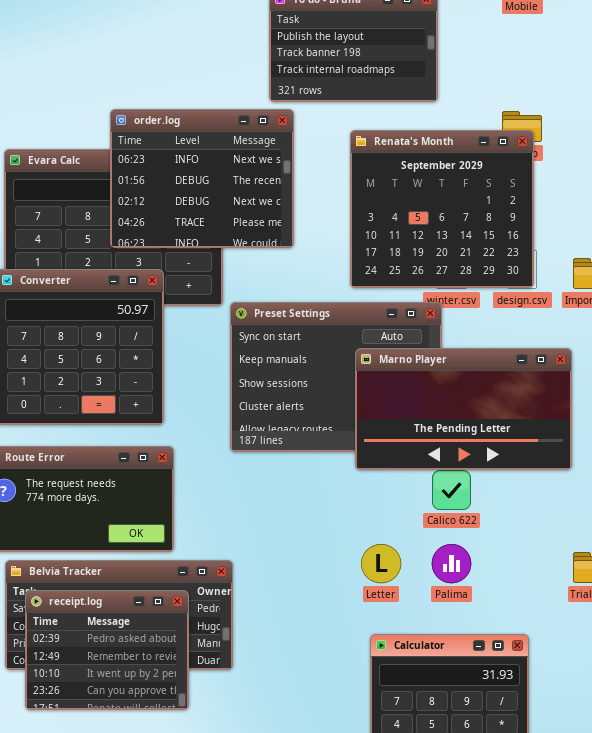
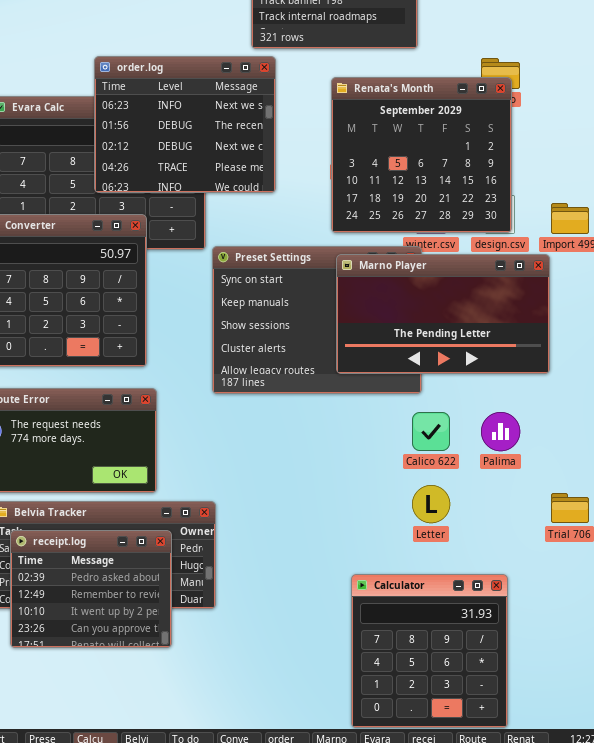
Marno Player: [355,348,572,470] -> [336,254,550,374], moved
Letter: [361,544,401,583] -> [412,485,450,523], moved
Palima: [432,544,471,583] -> [481,412,520,451], moved

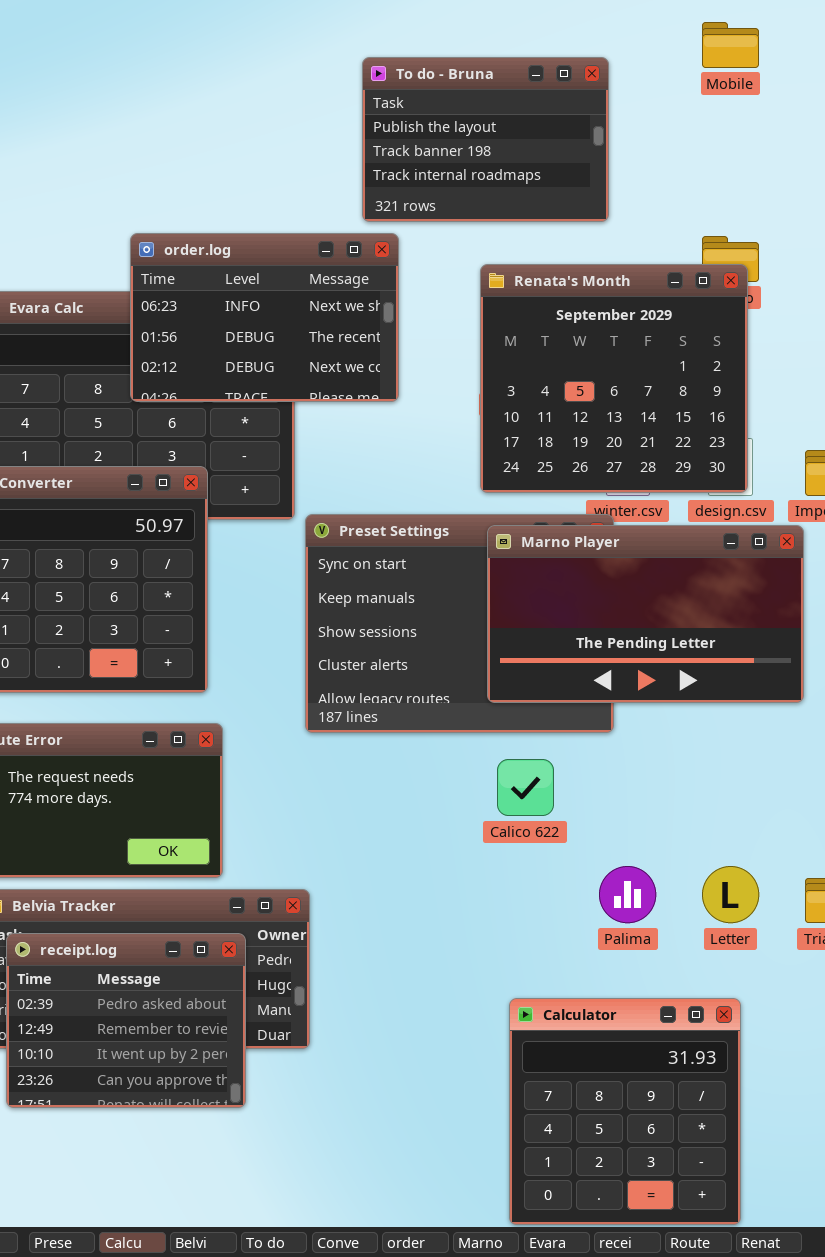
order.log: [94,56,276,193] -> [130,233,399,402], resized
Calico 622: [412,412,450,451] -> [497,759,554,816], moved
Palima: [481,412,520,451] -> [599,866,656,923], moved
Letter: [412,485,450,523] -> [702,866,759,923], moved

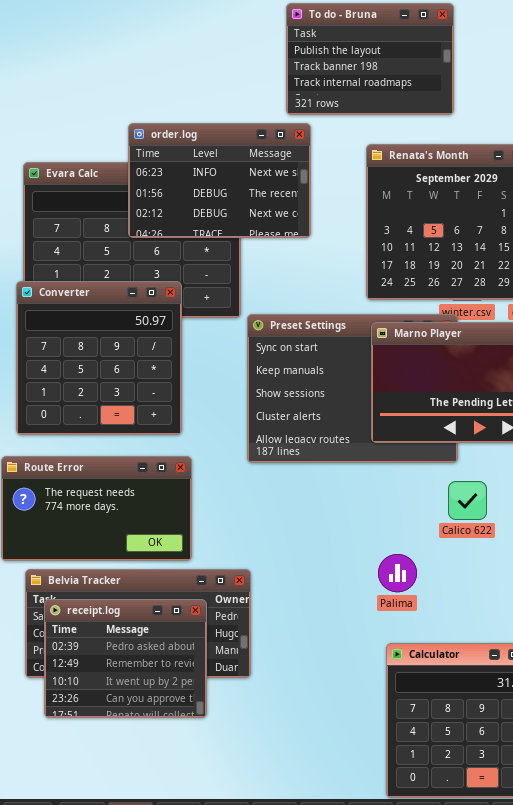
Calico 622: [497,759,554,816] -> [448,481,487,520], moved
Palima: [599,866,656,923] -> [378,554,417,592], moved

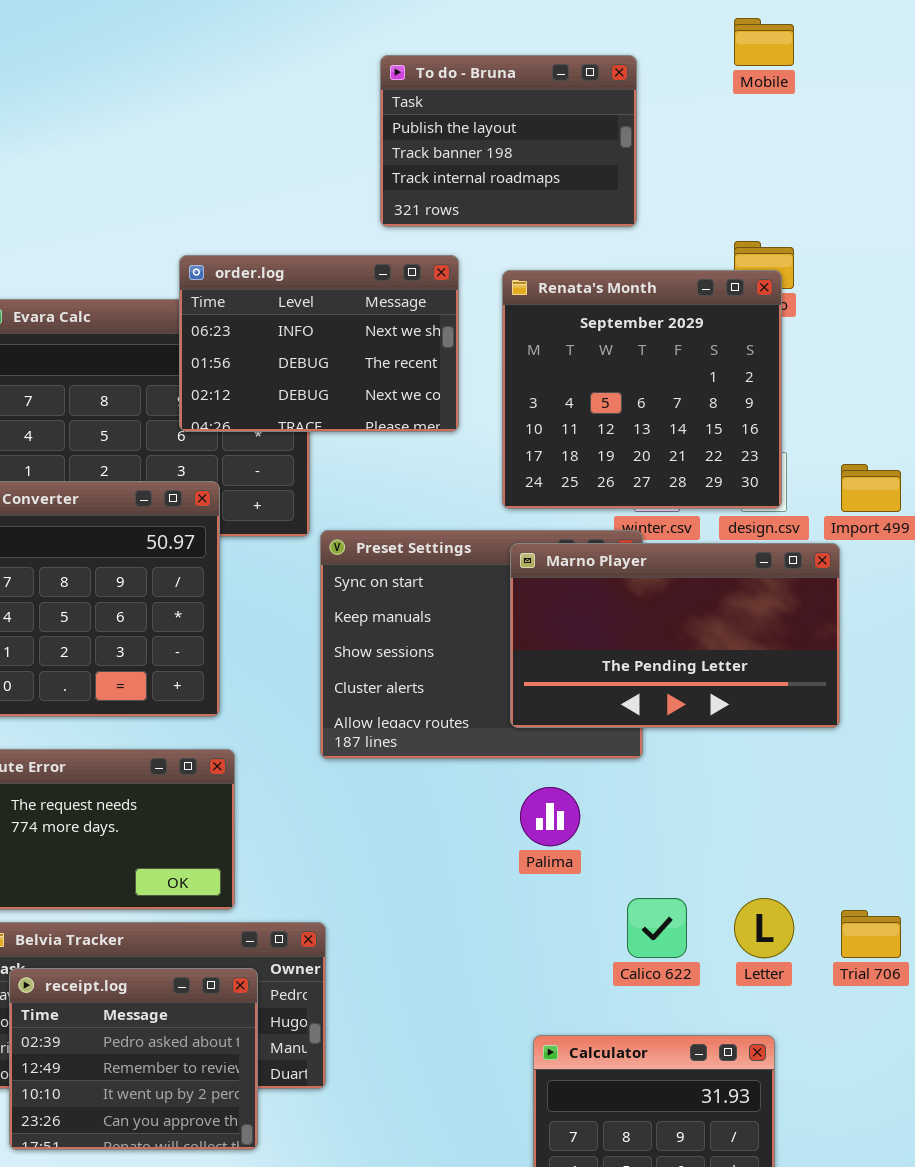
order.log: [128,123,311,238] -> [179,255,459,432], moved
Calico 622: [448,481,487,520] -> [627,898,687,958], moved
Palima: [378,554,417,592] -> [520,787,580,846], moved

